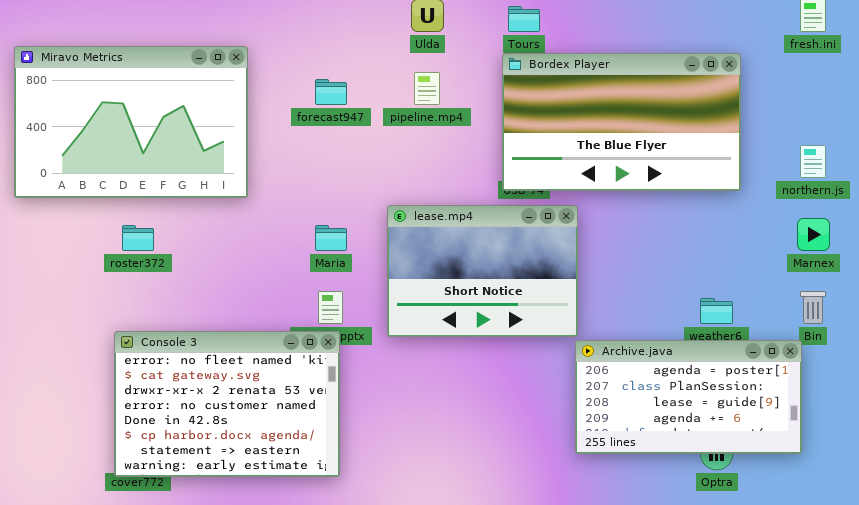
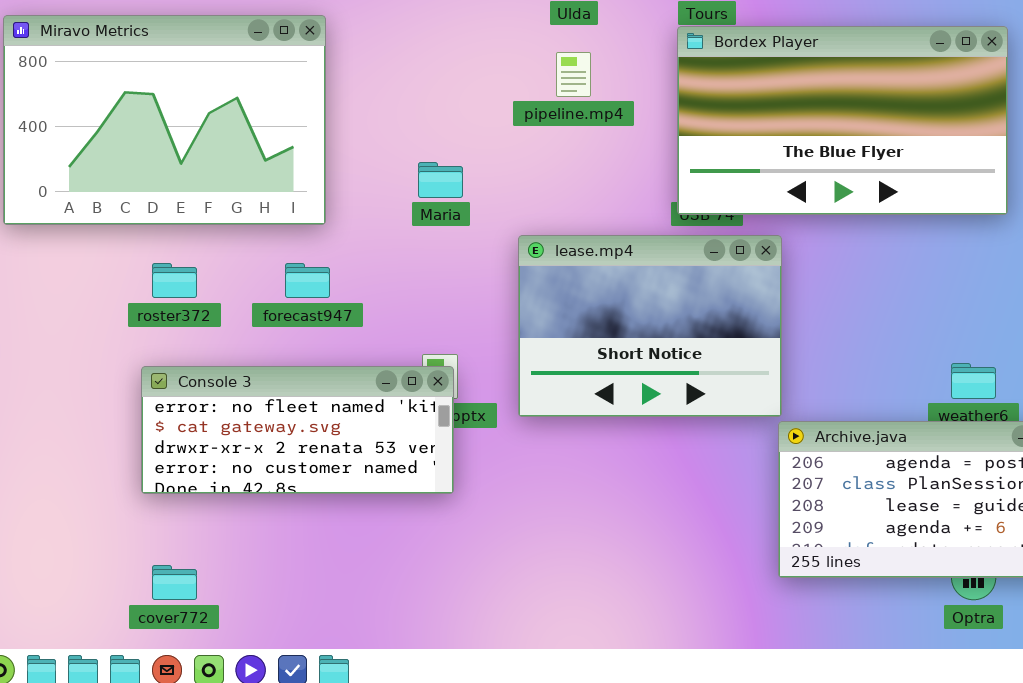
forecast947: [315,79,347,105] -> [285,263,330,298], moved
Maria: [315,225,347,251] -> [418,162,463,198], moved
Console 3: [114,331,340,477] -> [141,366,454,494], moved, resized

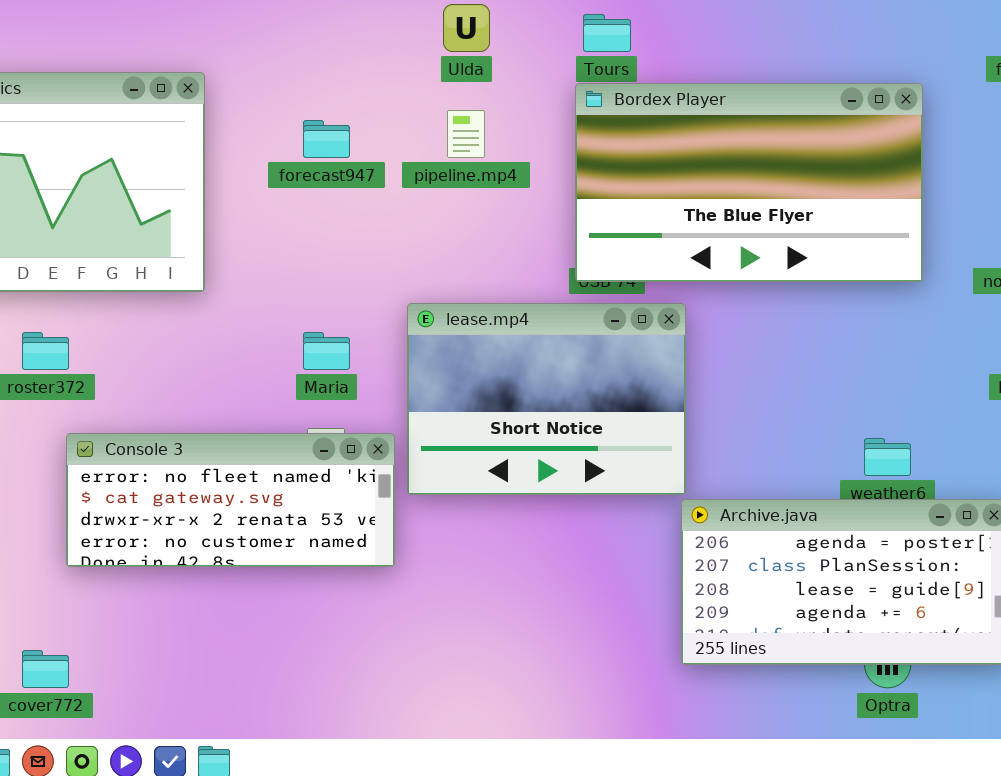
Maria: [418,162,463,198] -> [303,332,350,370], moved
forecast947: [285,263,330,298] -> [303,120,350,158], moved
Console 3: [141,366,454,494] -> [66,433,395,567], moved

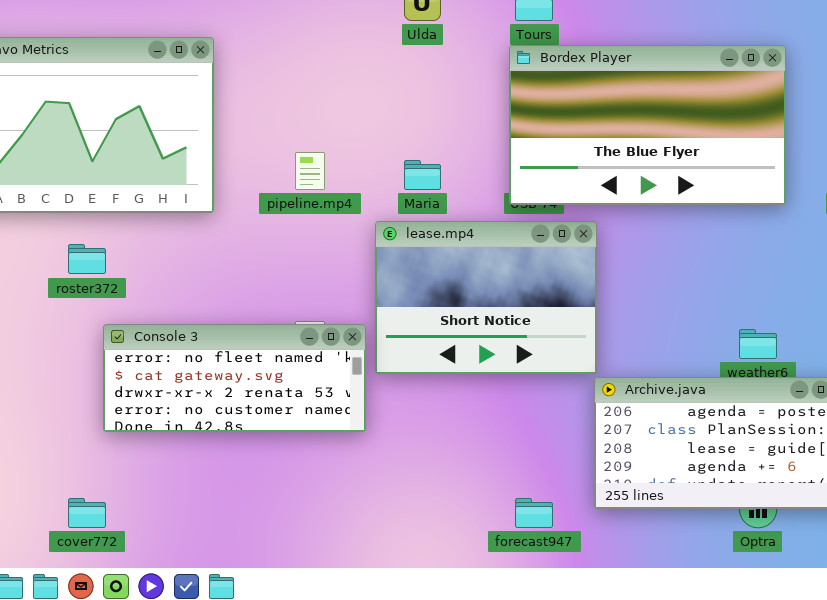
pipeline.mp4: [447,110,485,158] -> [295,152,325,190], moved
forecast947: [303,120,350,158] -> [515,498,553,528], moved
Maria: [303,332,350,370] -> [404,160,441,190], moved

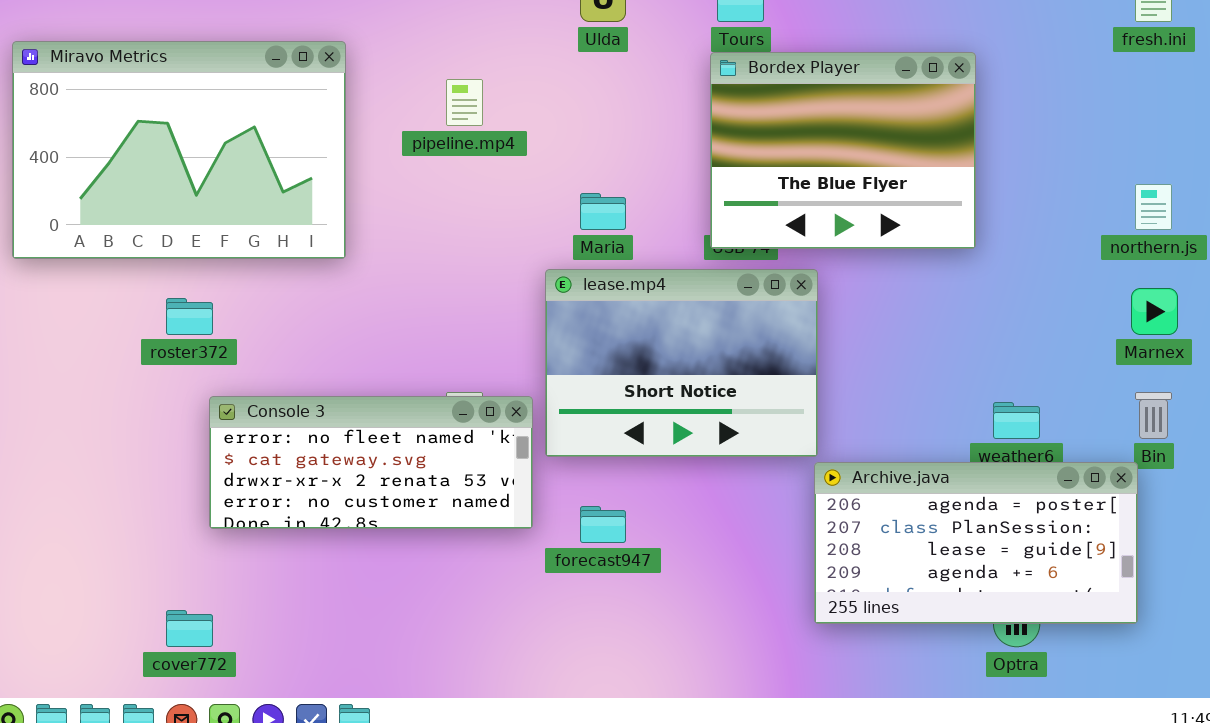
Bordex Player: [509,45,786,205] -> [710,52,976,249], resized
pipeline.mp4: [295,152,325,190] -> [446,79,483,126], moved
forecast947: [515,498,553,528] -> [580,506,626,543], moved

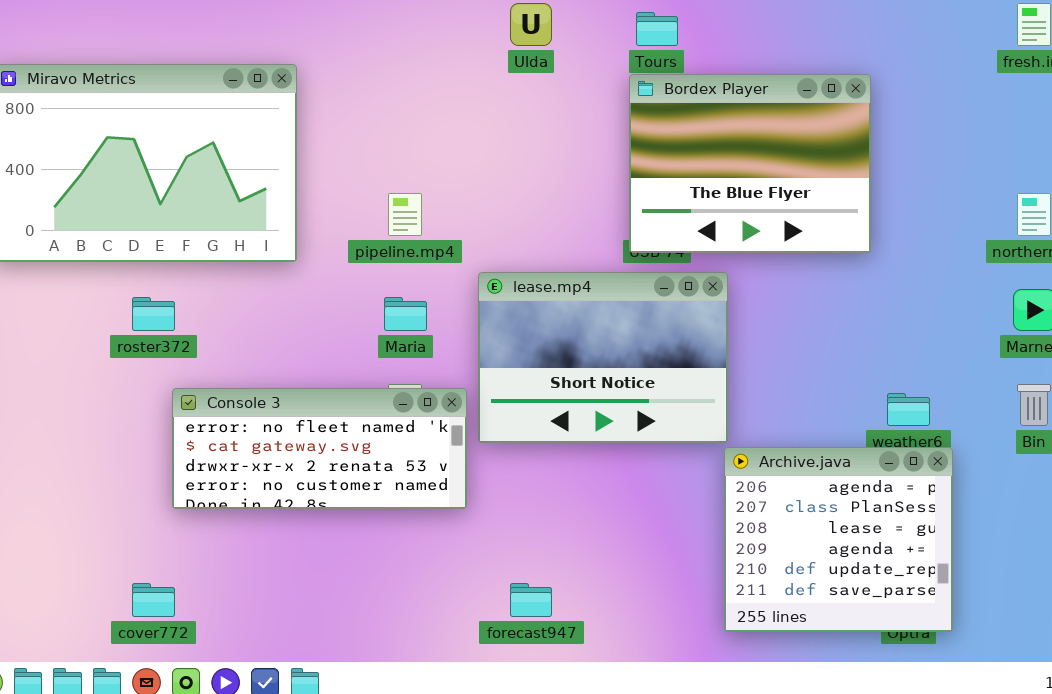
pipeline.mp4: [446,79,483,126] -> [388,193,422,236], moved
Maria: [580,193,626,230] -> [384,297,427,331], moved
Archive.java: [814,462,1138,624] -> [724,447,953,632], resized
forecast947: [580,506,626,543] -> [510,583,552,617], moved

